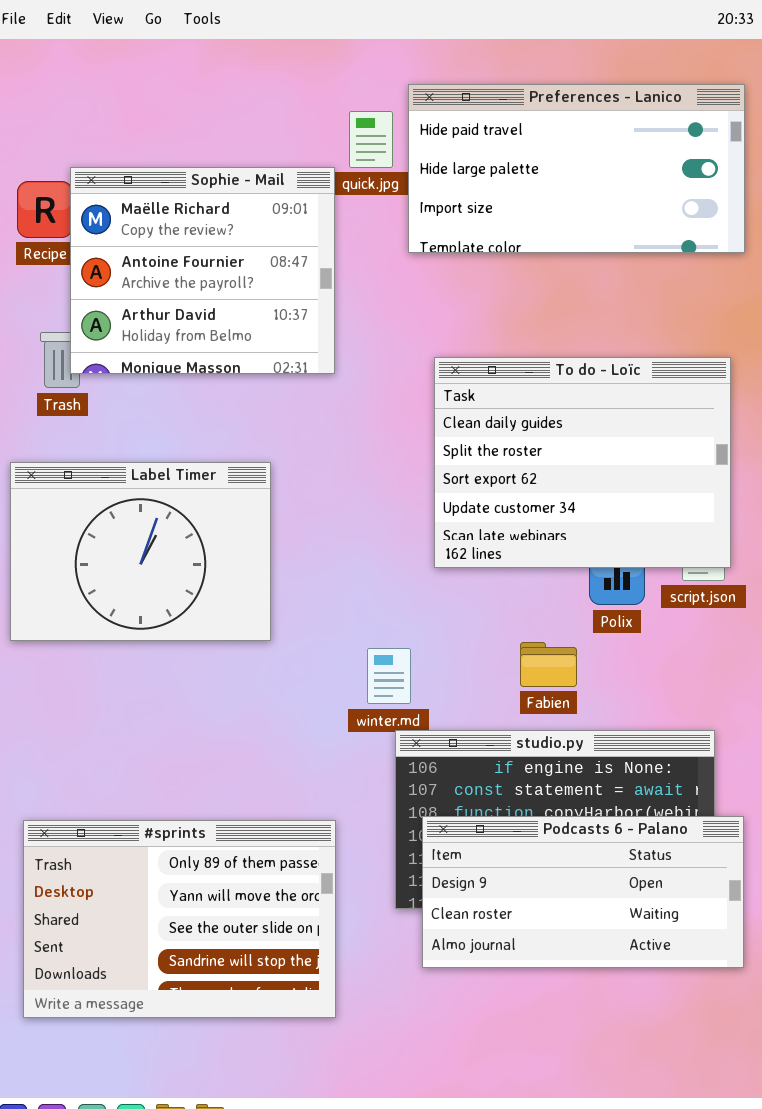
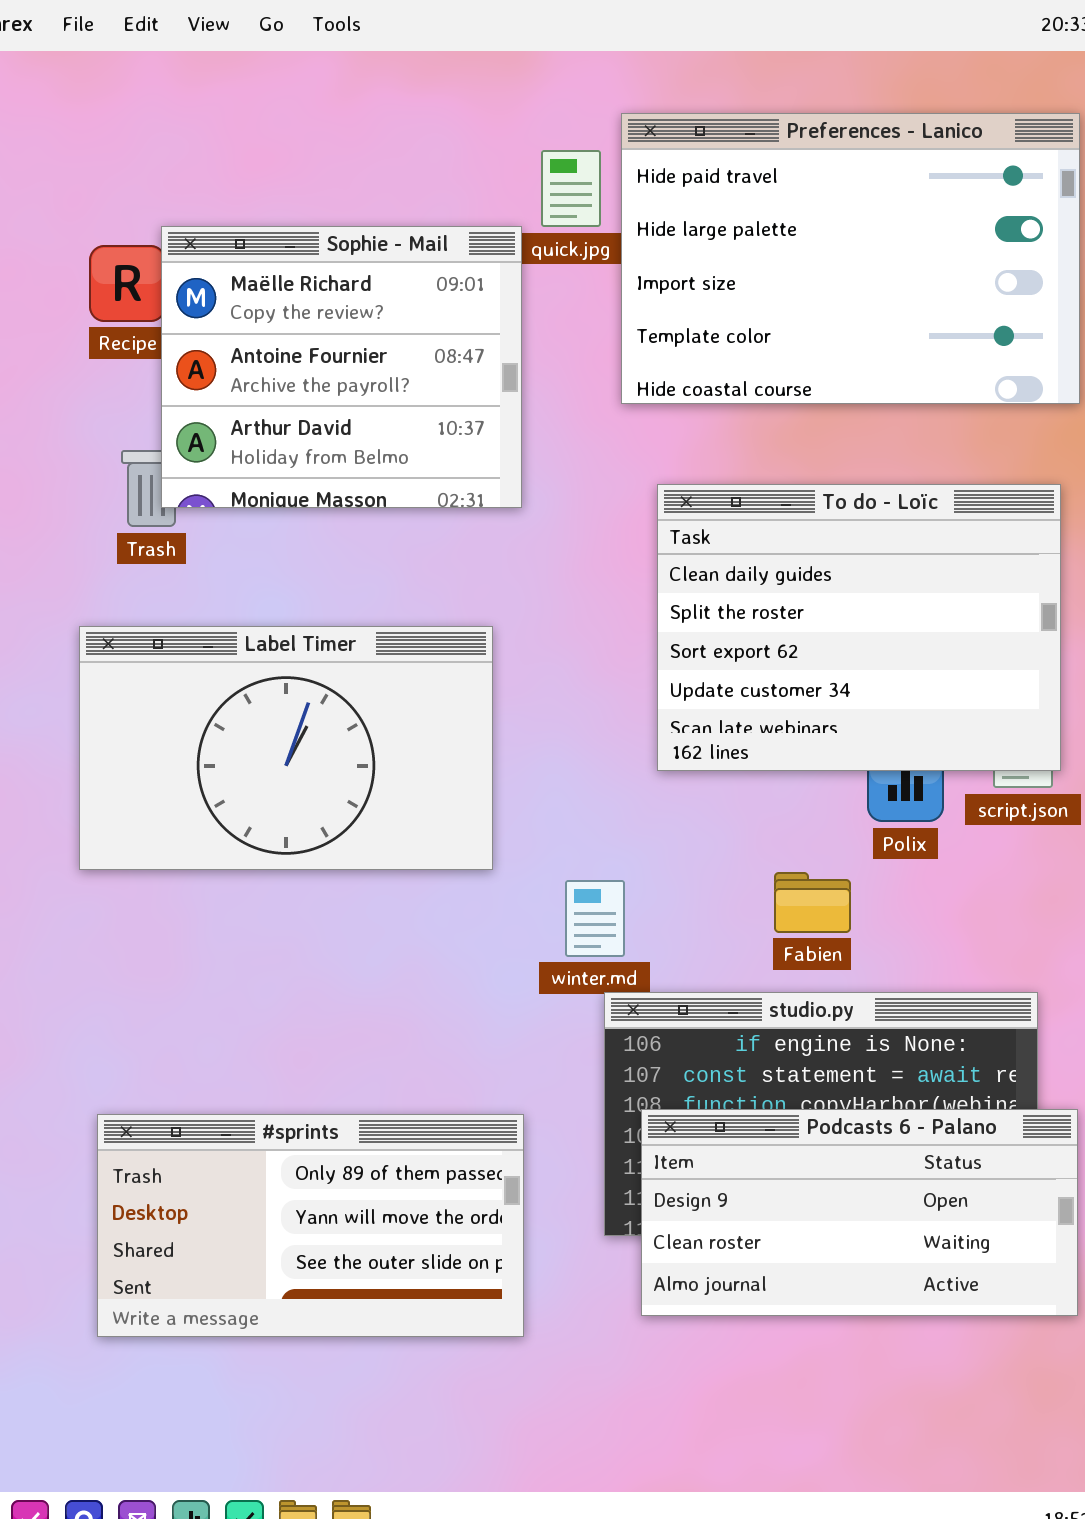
Preferences - Lanico: [408,84,745,253] -> [621,113,1080,404], resized
Label Timer: [10,462,271,641] -> [79,626,493,870], resized
#sprints: [23,820,336,1018] -> [97,1114,524,1337], resized

